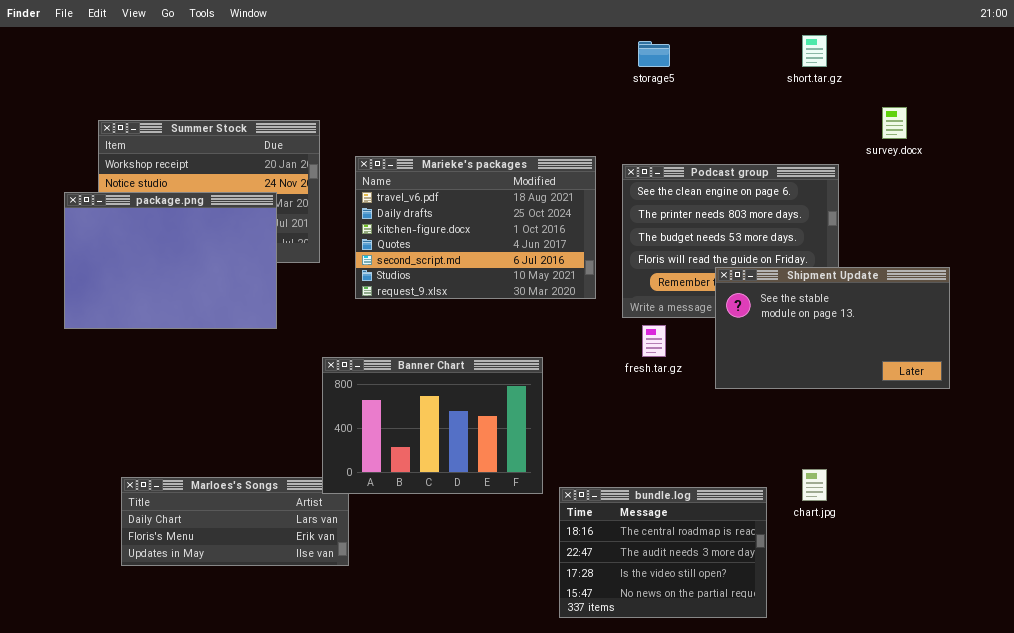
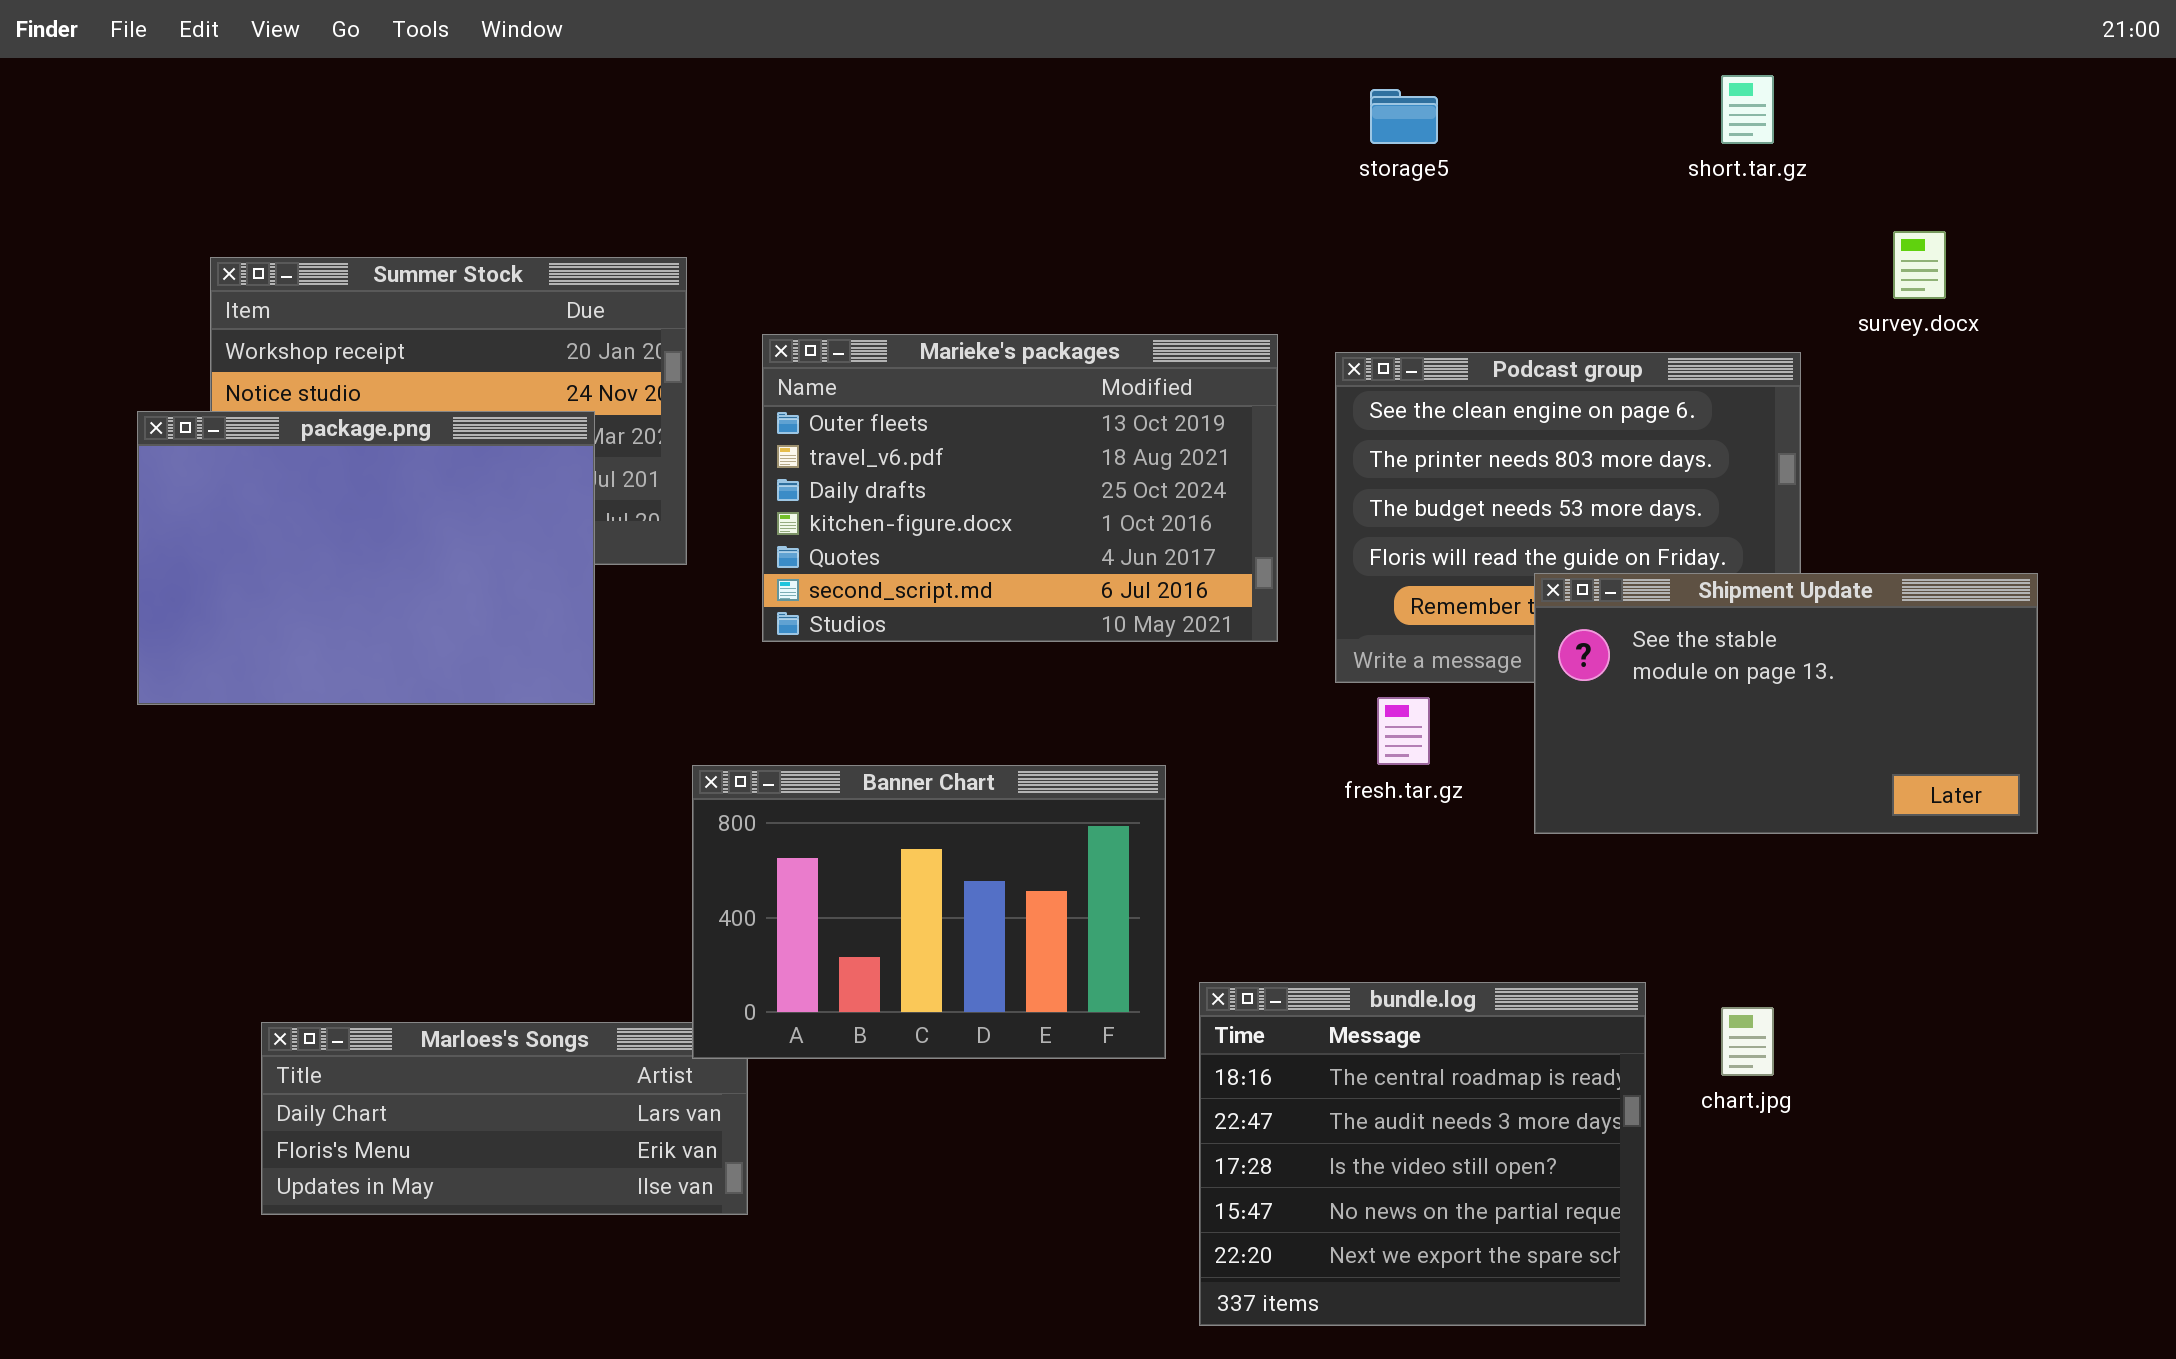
Marieke's packages: [355,156,596,299] -> [762,334,1278,642], scrolled up 1 row
bundle.log: [559,487,767,618] -> [1199,982,1646,1326], resized

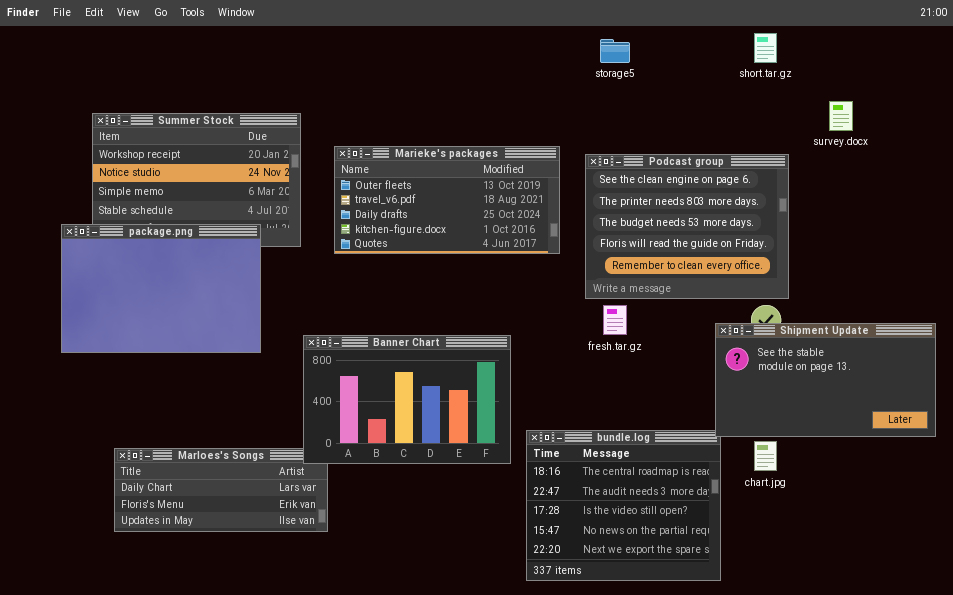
Marieke's packages: [762,334,1278,642] -> [334,146,560,254], resized
package.png: [137,411,595,705] -> [61,224,261,353], moved
Shipment Update: [1534,573,2038,834] -> [715,323,936,437], moved

